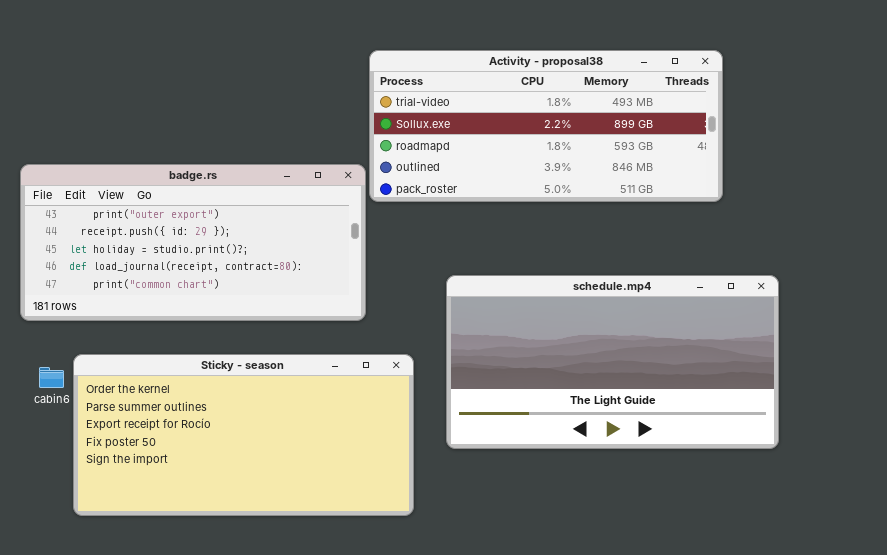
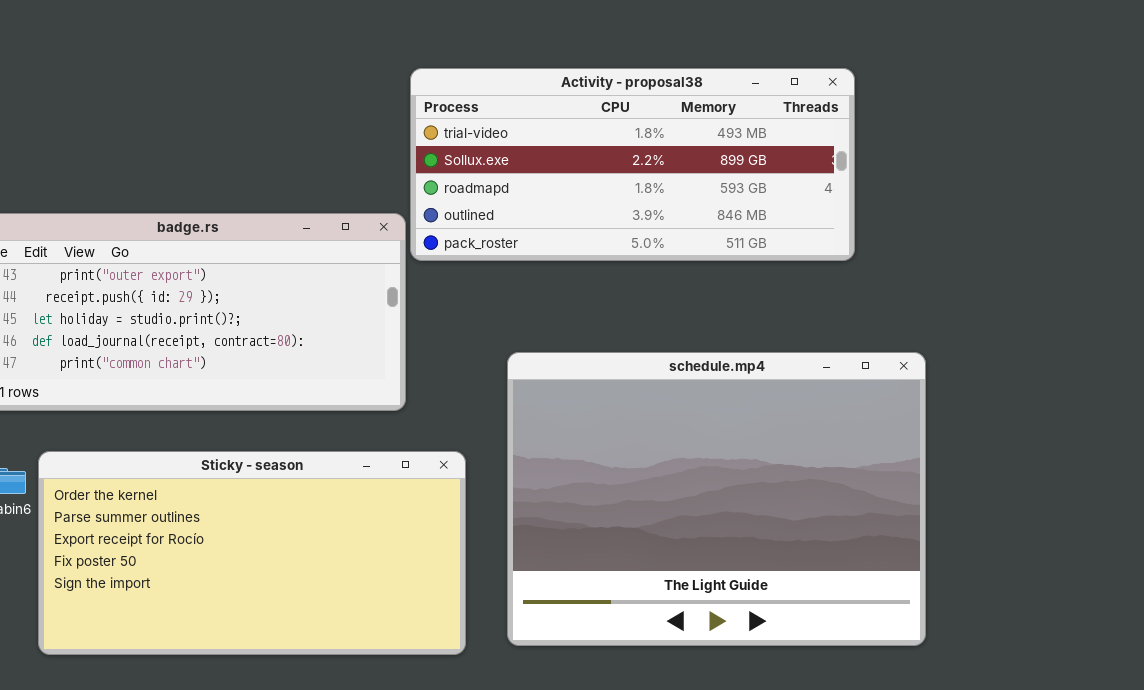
schedule.mp4: [446,275,779,449] -> [507,352,926,646], resized

